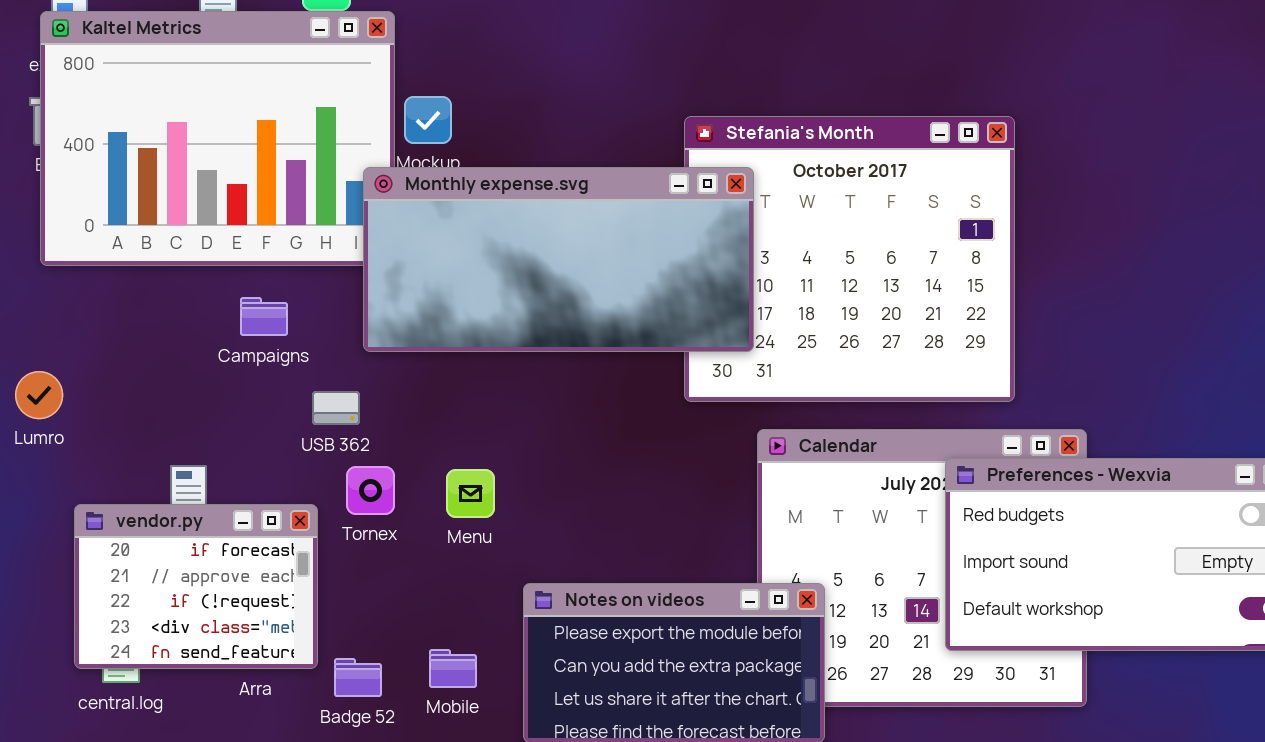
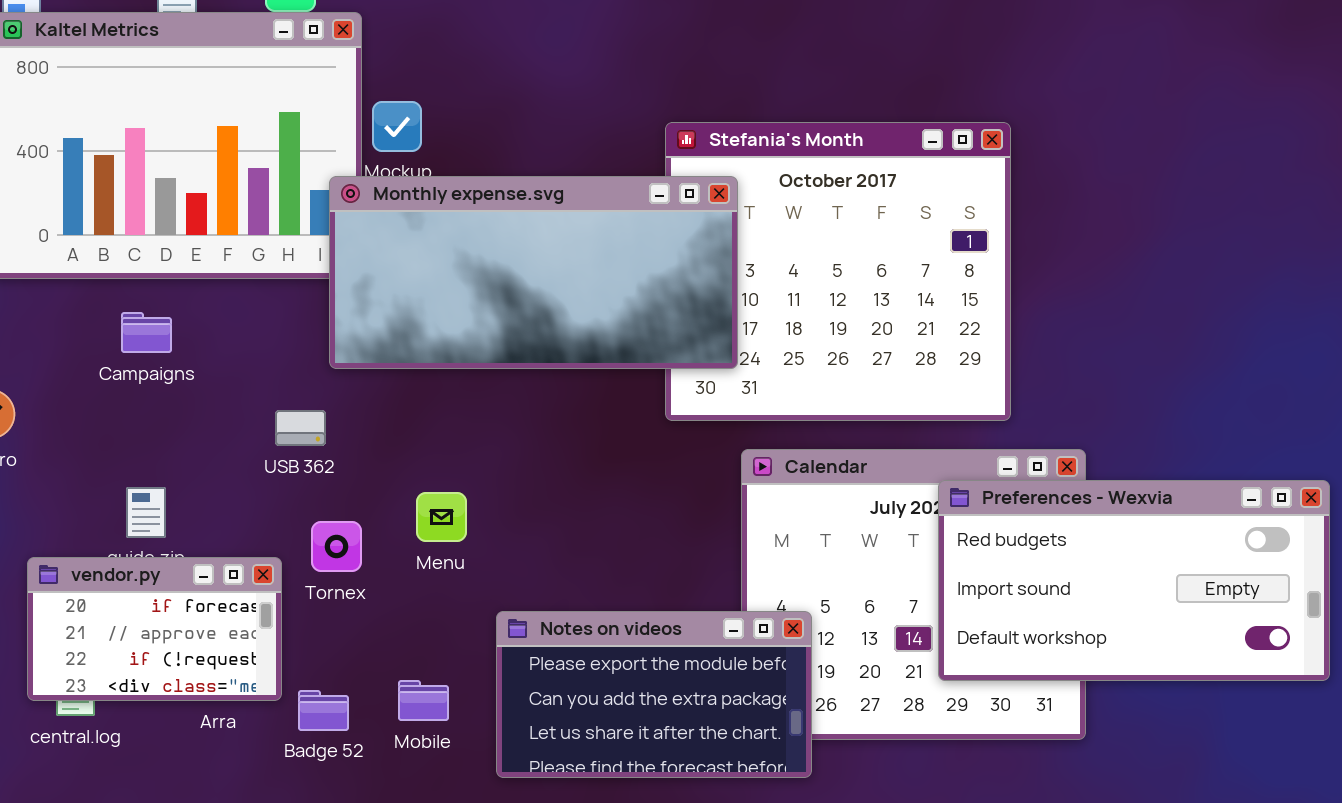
Campaigns: [240,297,288,336] -> [121,312,172,353], moved
Tornex: [346,466,395,515] -> [311,521,362,572], moved
vendor.py: [74,504,318,669] -> [27,557,282,701], resized

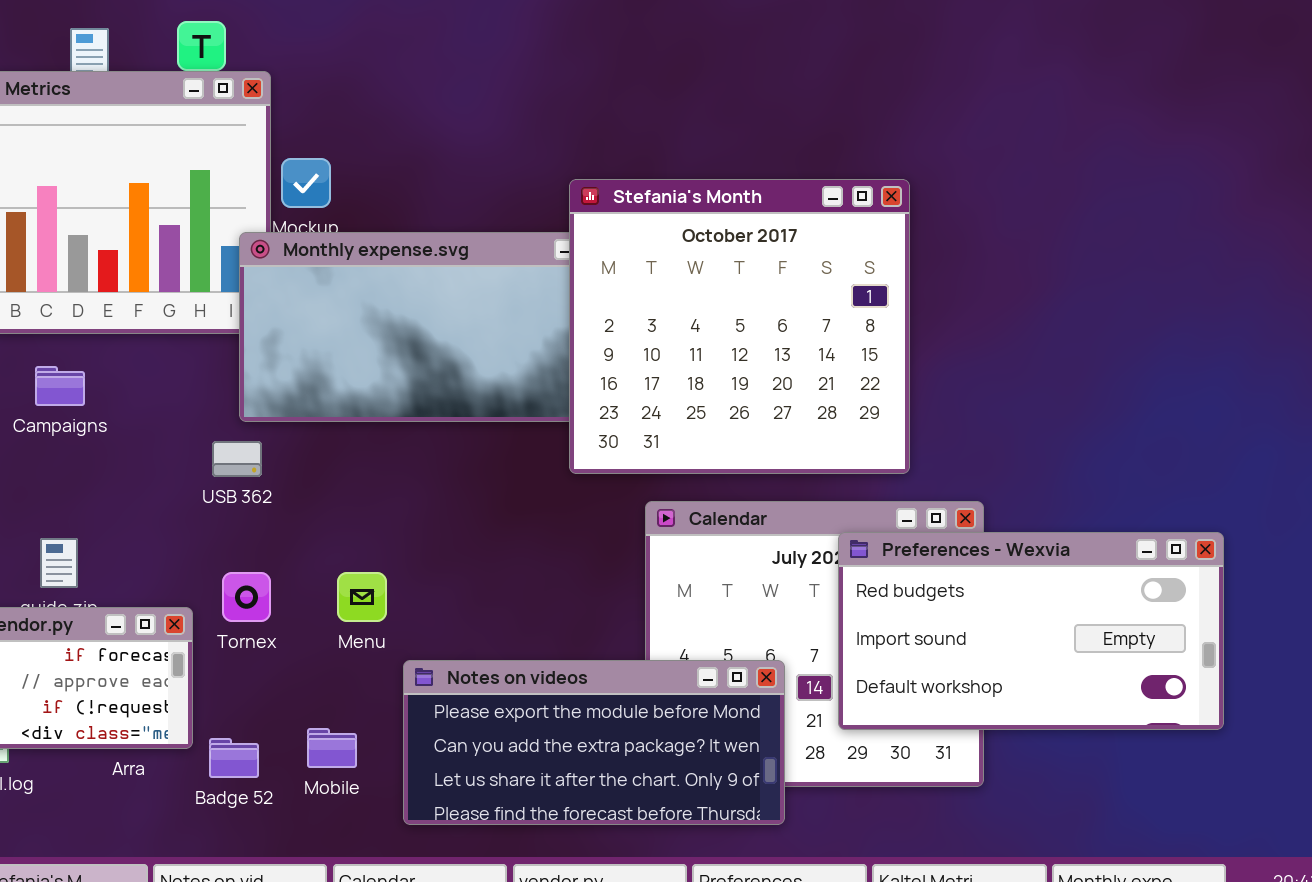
Stefania's Month: [665,122,1011,421] -> [569,179,910,474], raised
USB 362: [275,410,326,446] -> [212,441,262,477], moved
Menu: [416,492,467,542] -> [337,572,387,622], moved
Notes on videos: [496,611,812,778] -> [403,660,785,825], resized

